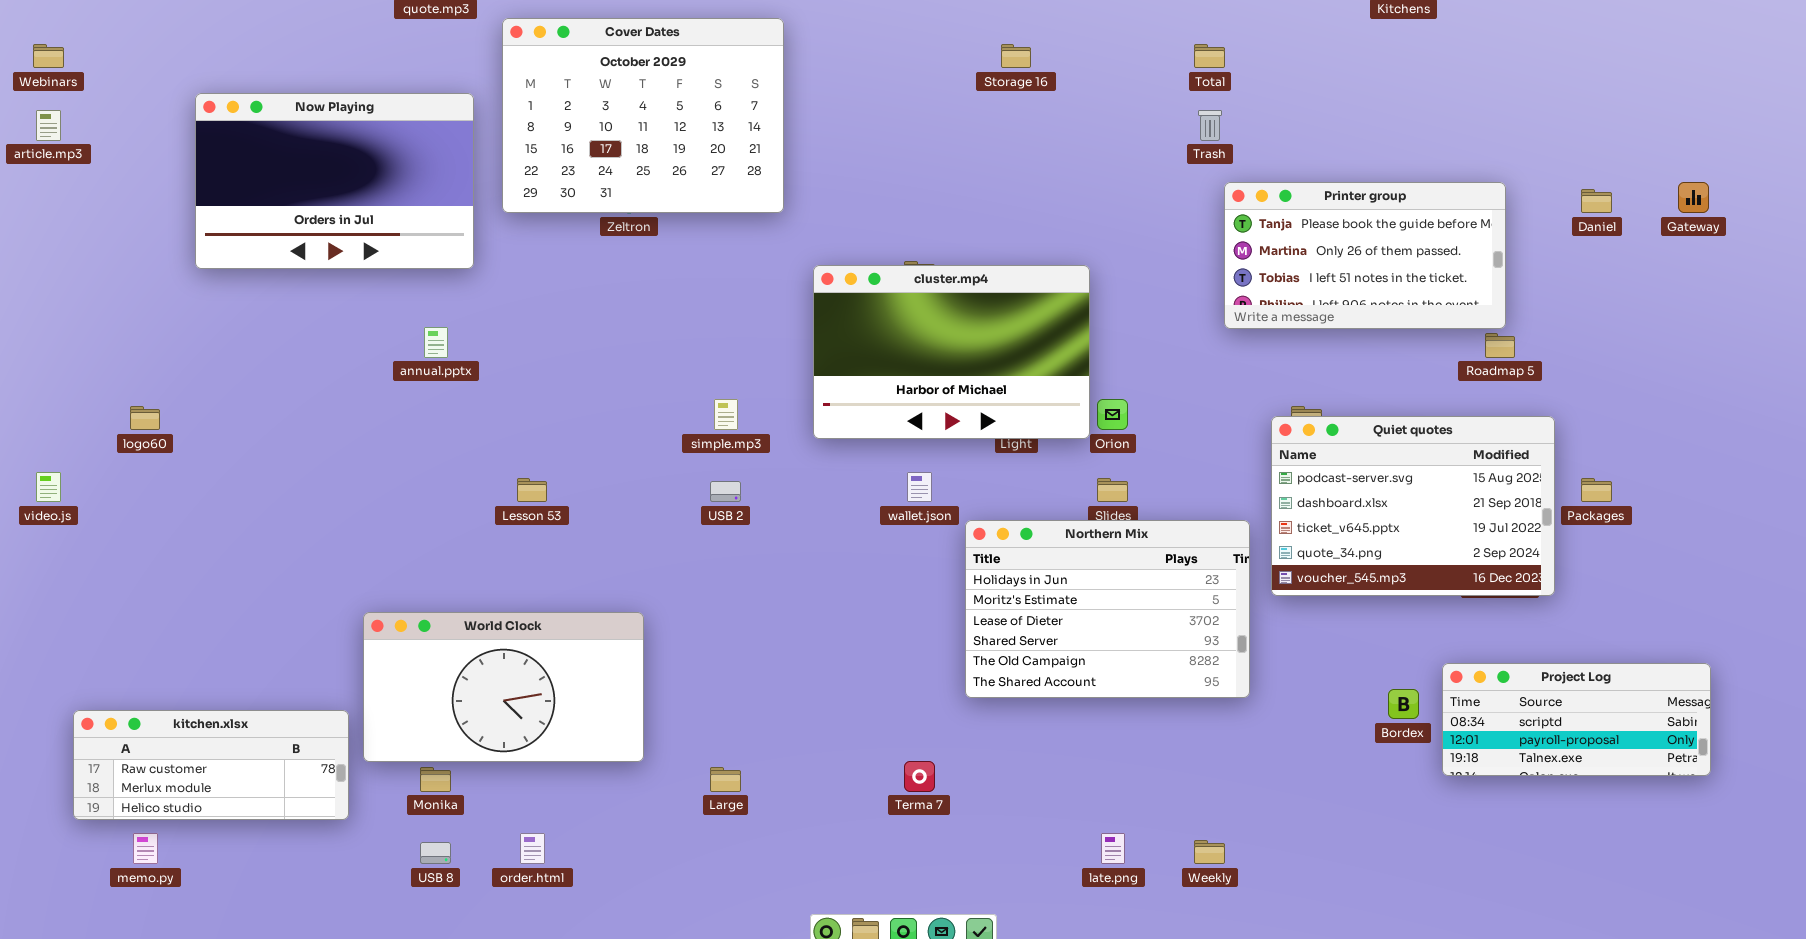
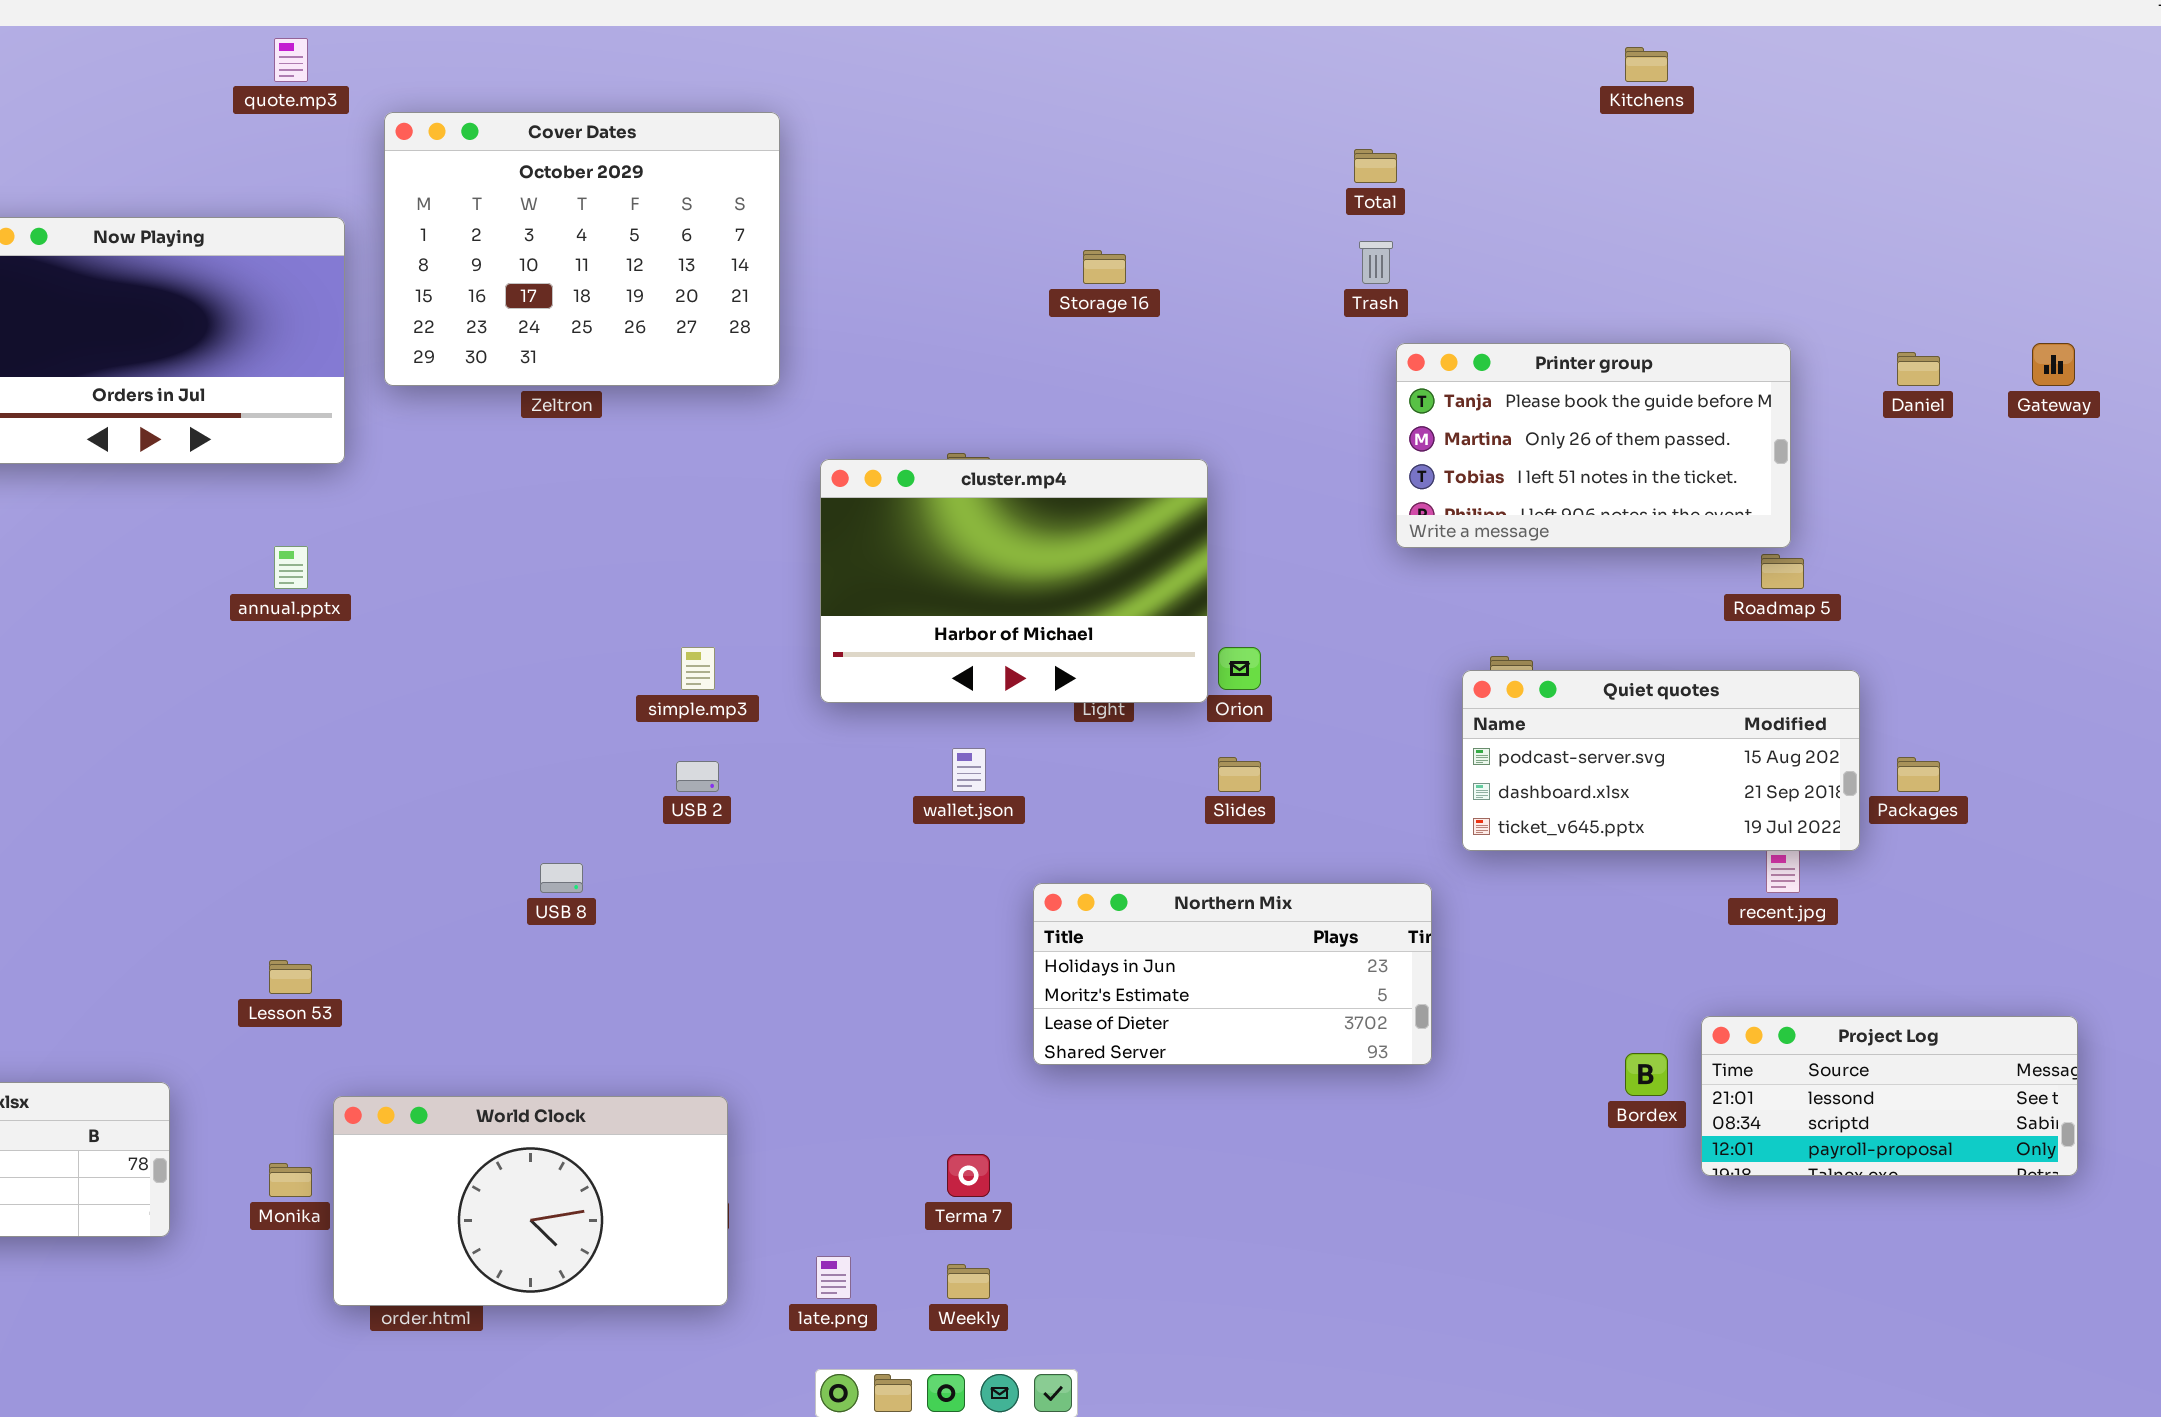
Storage 16: [1001,44,1031,68] -> [1083,250,1126,284], moved
Quiet quotes: [1271,416,1555,596] -> [1462,670,1860,851], resized
Lesson 53: [517,478,547,502] -> [269,960,312,994], moved
Northern Mix: [965,520,1250,698] -> [1033,883,1432,1065], resized
World Clock: [363,612,644,762] -> [333,1096,728,1306], moved
Project Log: [1442,663,1711,776] -> [1701,1016,2078,1176], scrolled up 1 row
late.png: [1101,833,1125,864] -> [816,1256,851,1299], moved
Weekly: [1194,840,1225,864] -> [947,1264,990,1299], moved
USB 8: [420,842,451,864] -> [540,863,583,893], moved

